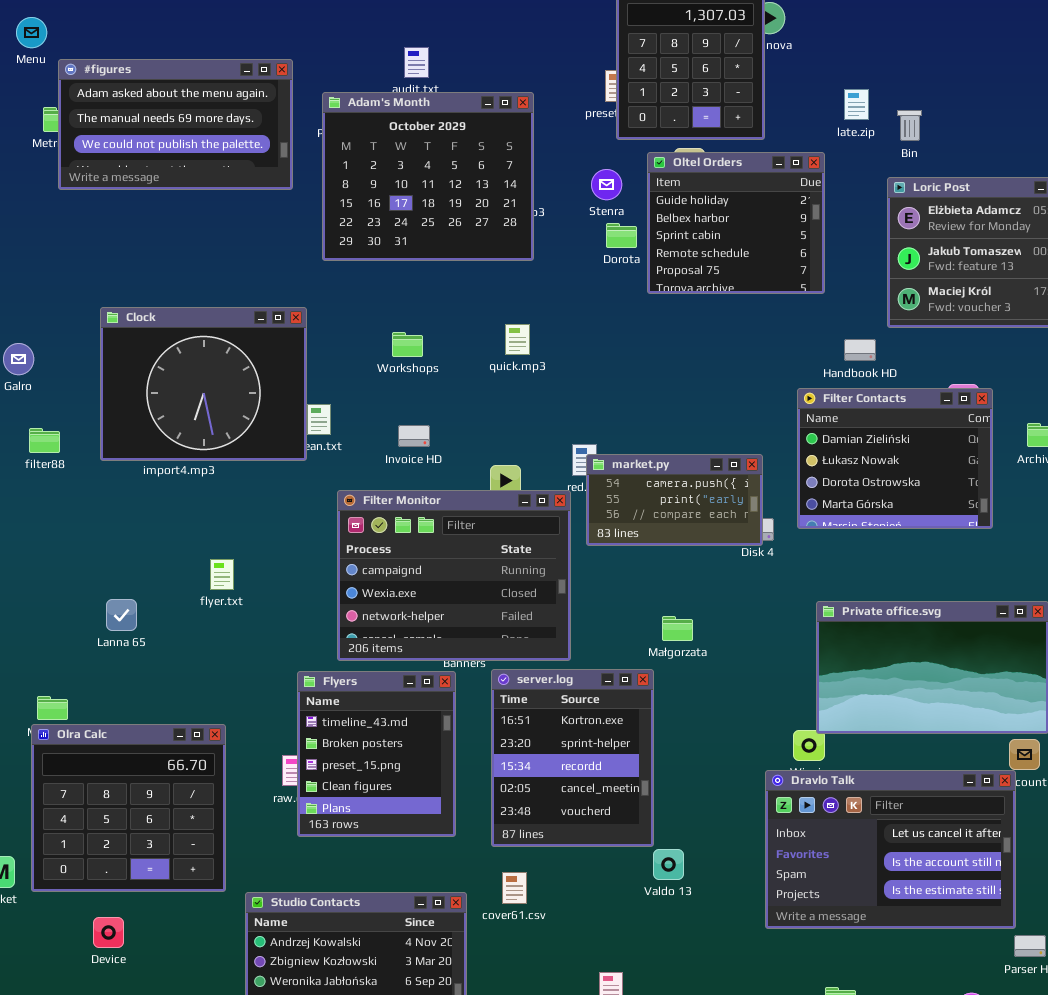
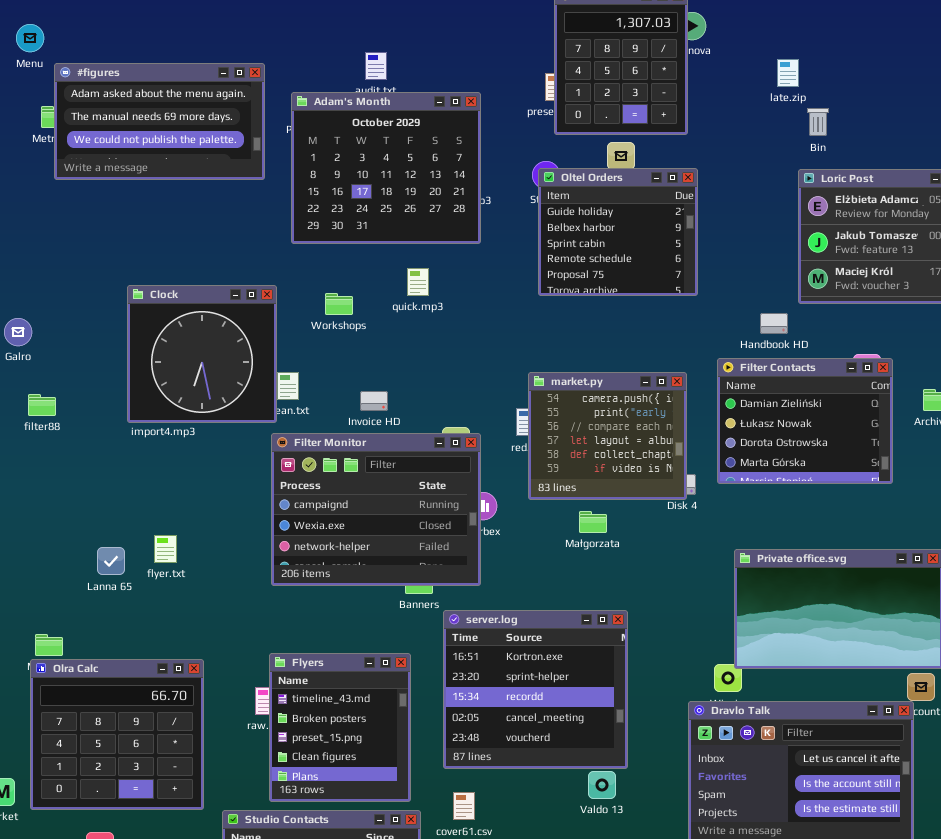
late.zip: [844,89,869,120] -> [777,59,799,87], moved
Oltel Orders: [647,152,825,294] -> [538,168,698,296], moved
Clock: [100,307,307,461] -> [127,285,277,423], resized
quick.mp3: [505,324,530,355] -> [407,268,429,296], moved
Workshops: [392,332,423,357] -> [325,293,353,315], moved
market.py: [586,454,763,546] -> [528,372,687,500], resized
Filter Monitor: [337,490,571,661] -> [271,433,481,586], moved
flyer.txt: [210,559,234,590] -> [154,535,177,563], moved
Małgorzata: [662,616,693,641] -> [579,511,607,533], moved
server.log: [491,669,654,847] -> [443,610,628,769], resized
Flyers: [297,671,456,837] -> [269,653,411,802], moved

